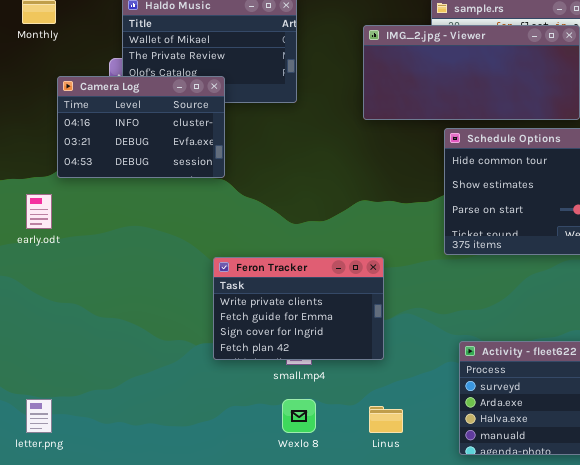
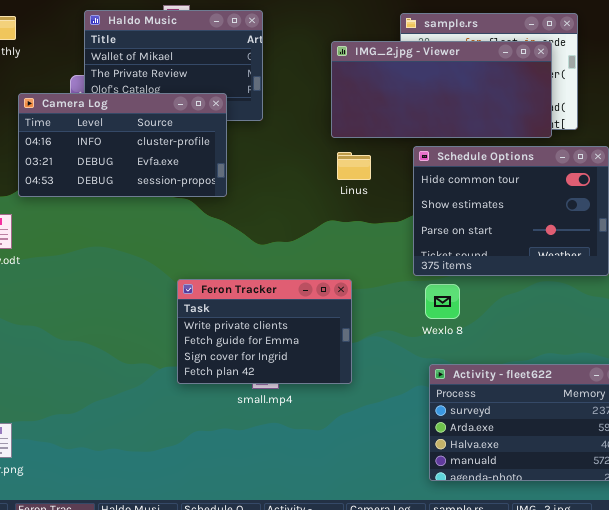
Camera Log: [57,76,225,178] -> [18,93,227,197], resized
Wexlo 8: [282,399,316,433] -> [425,284,460,319], moved
Linus: [369,406,403,433] -> [337,152,371,180], moved

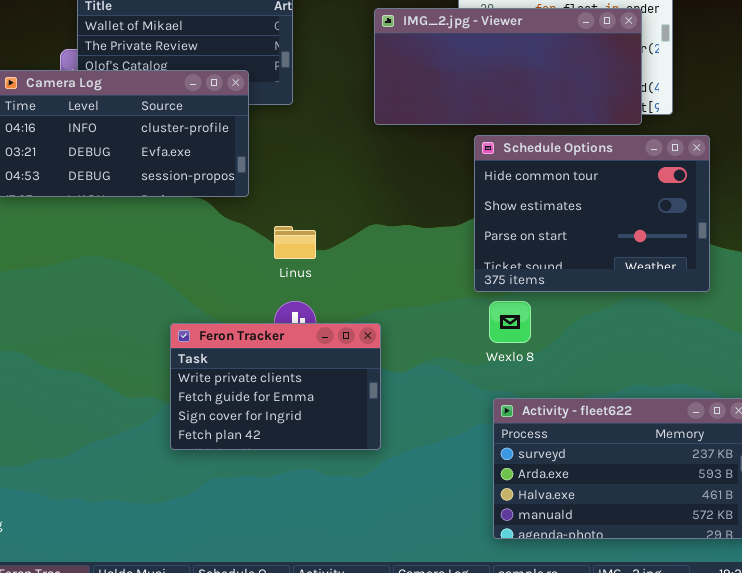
Linus: [337,152,371,180] -> [274,226,316,259], moved
Feron Tracker: [177,279,352,384] -> [170,323,381,450], moved

